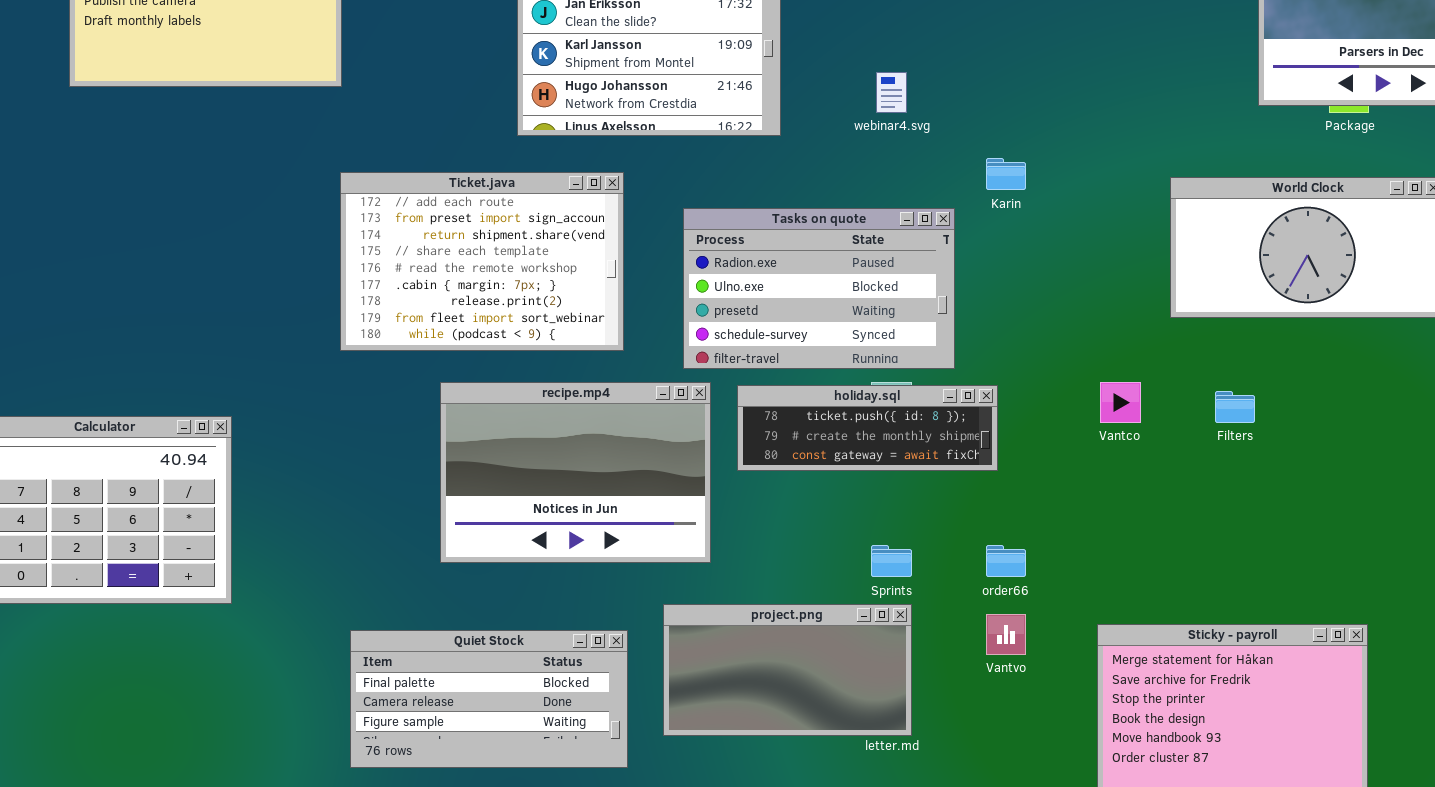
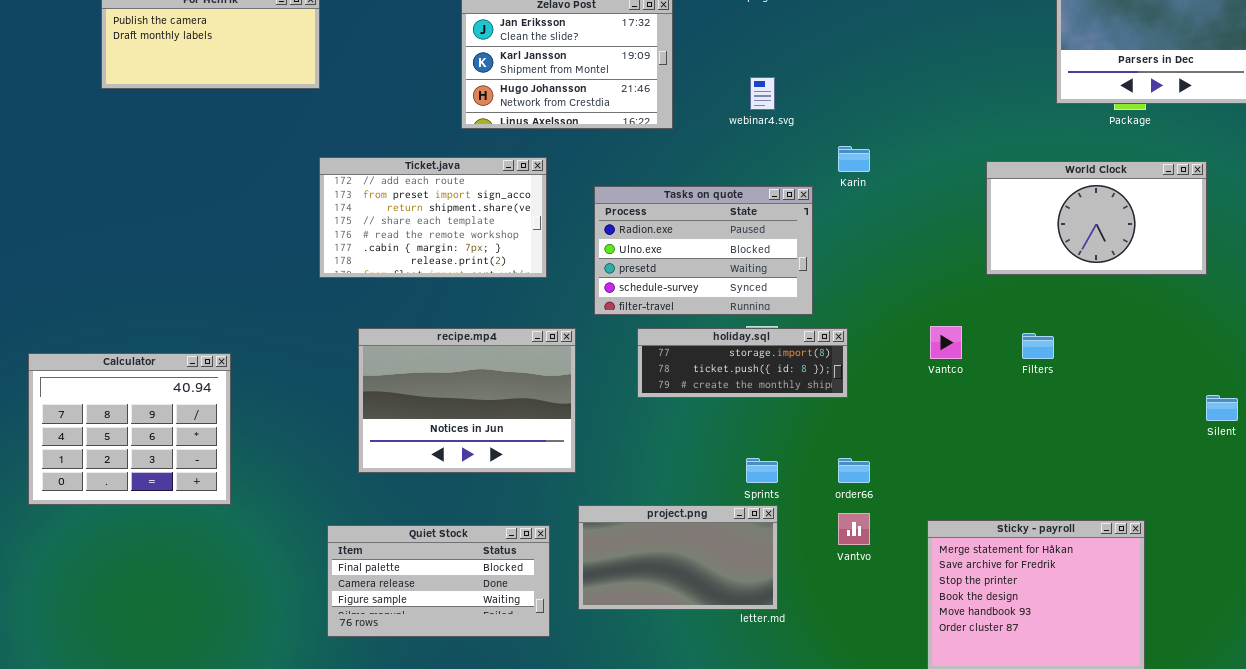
Ticket.java: [340,172,624,351] -> [319,157,547,278], resized
recipe.mp4: [440,382,711,563] -> [358,328,576,473], moved
holiday.sql: [737,385,998,471] -> [637,328,848,398], scrolled up 1 row

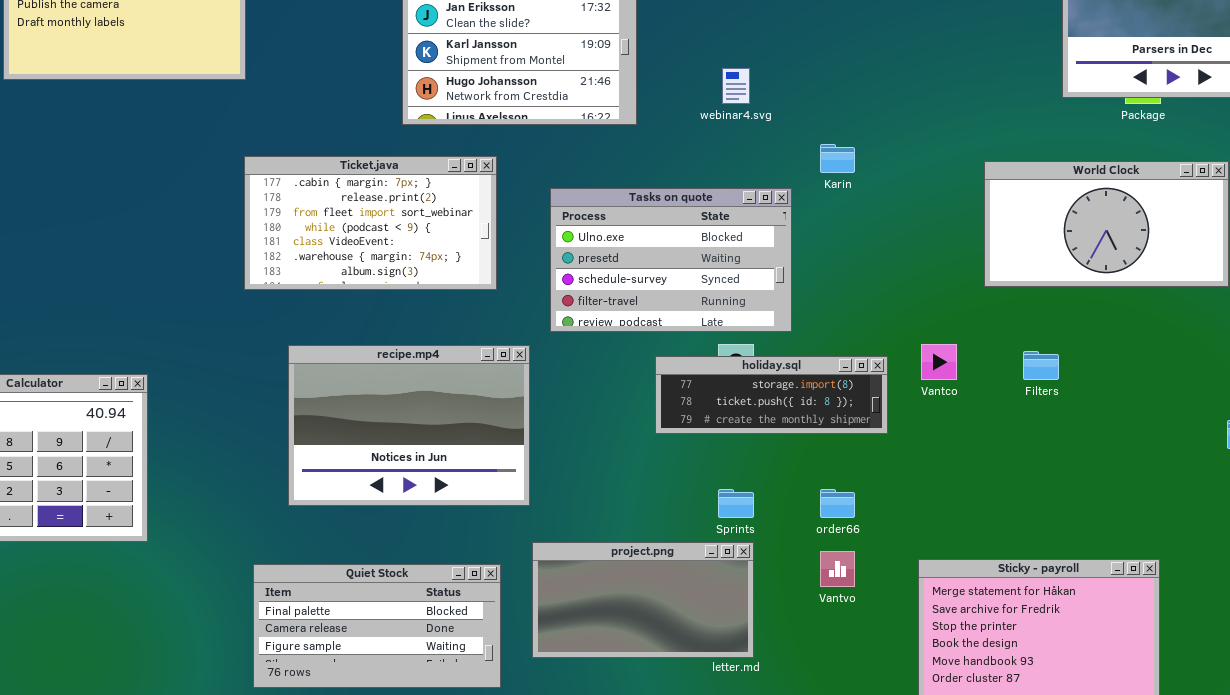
Ticket.java: [319,157,547,278] -> [244,156,497,290], scrolled down 5 rows
Tasks on quote: [594,186,813,315] -> [550,188,792,332], scrolled down 1 row
holiday.sql: [637,328,848,398] -> [655,356,888,434], moved

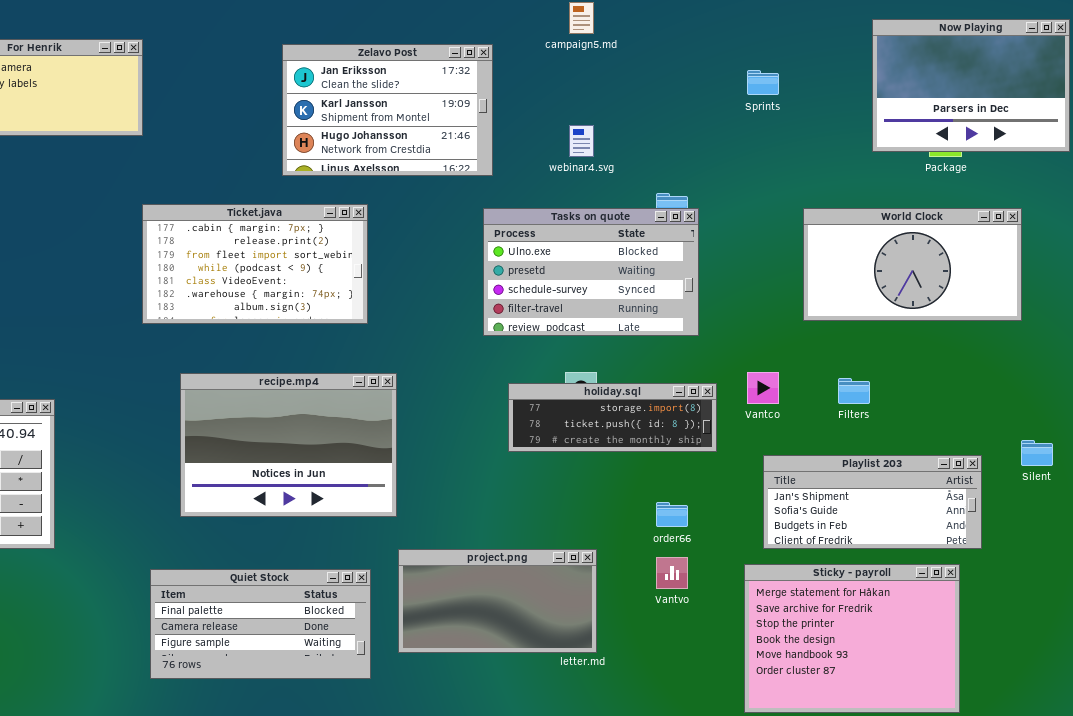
Tasks on quote: [550,188,792,332] -> [483,208,699,336], moved
Playlist 203: none -> [763,455,982,549], opened
Sprints: [718,489,754,518] -> [747,70,779,95], moved

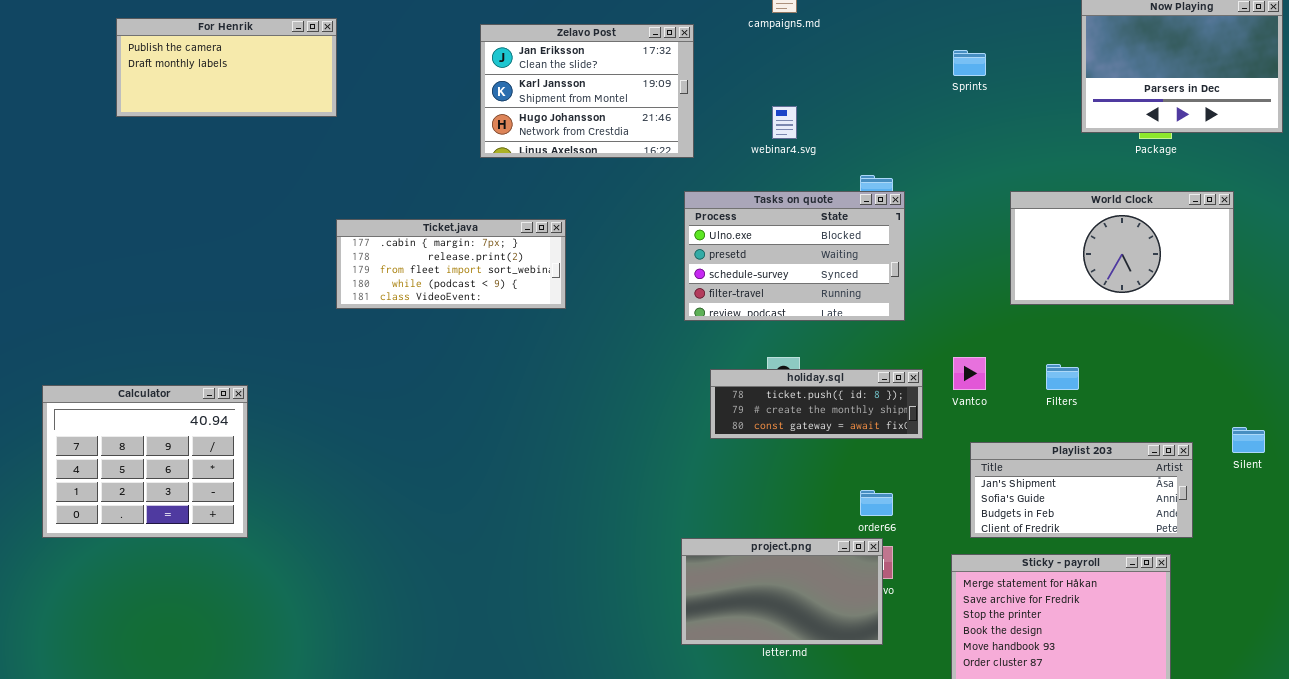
Ticket.java: [142,204,368,324] -> [336,219,566,309], resized
recipe.mp4: [180,373,397,517] -> none, closed
holiday.sql: [508,383,717,452] -> [710,369,923,439], scrolled down 1 row
project.png: [398,549,597,653] -> [681,538,883,645], moved
Quiet Stock: [150,569,371,679] -> none, closed

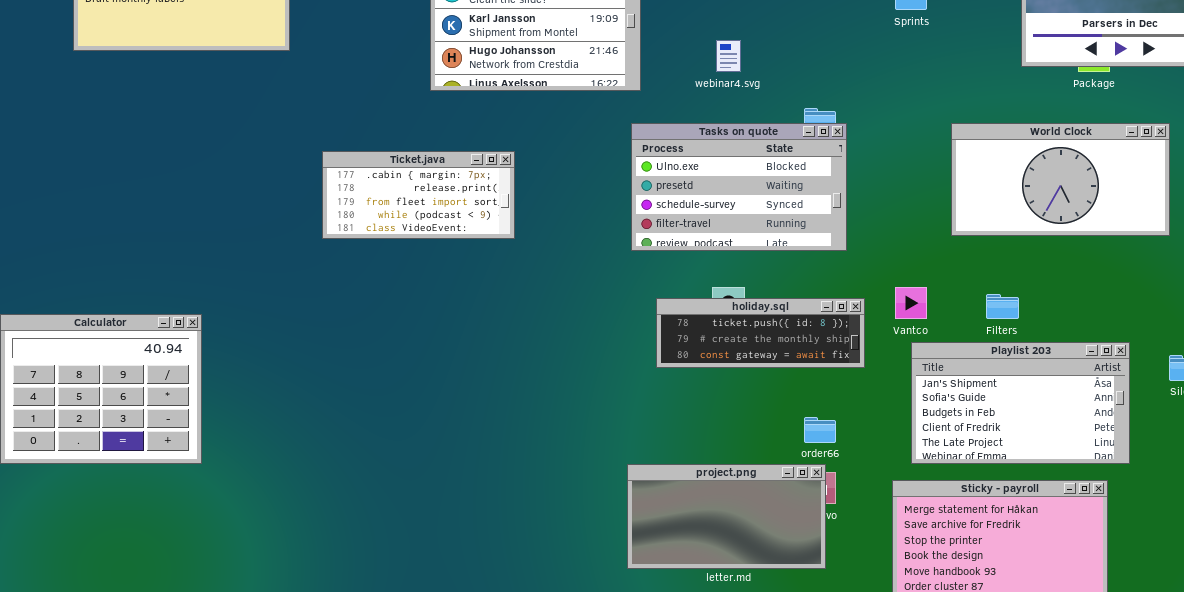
Ticket.java: [336,219,566,309] -> [322,151,515,239], resized
Playlist 203: [970,442,1193,538] -> [911,342,1130,464], resized

